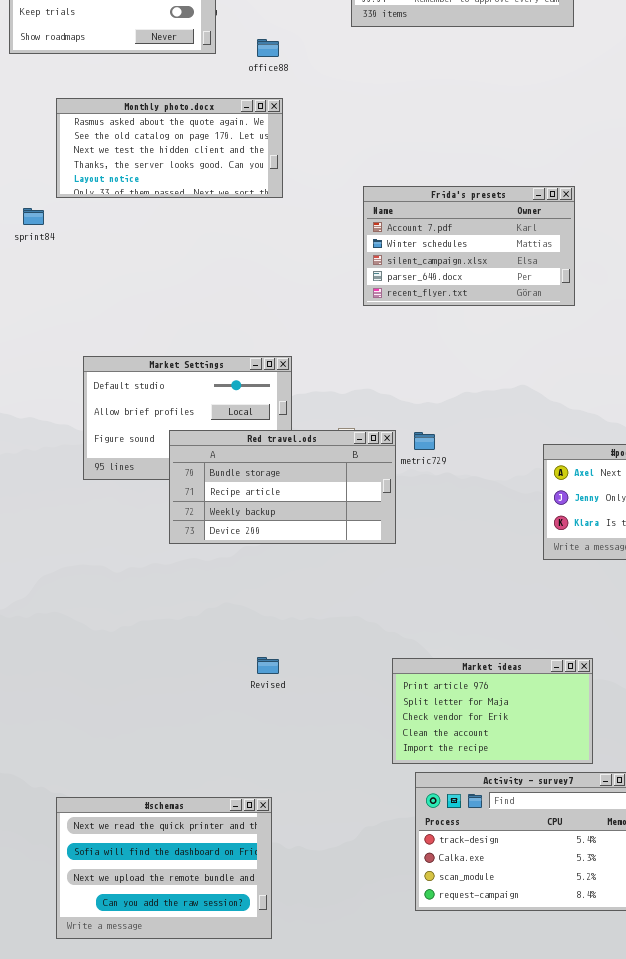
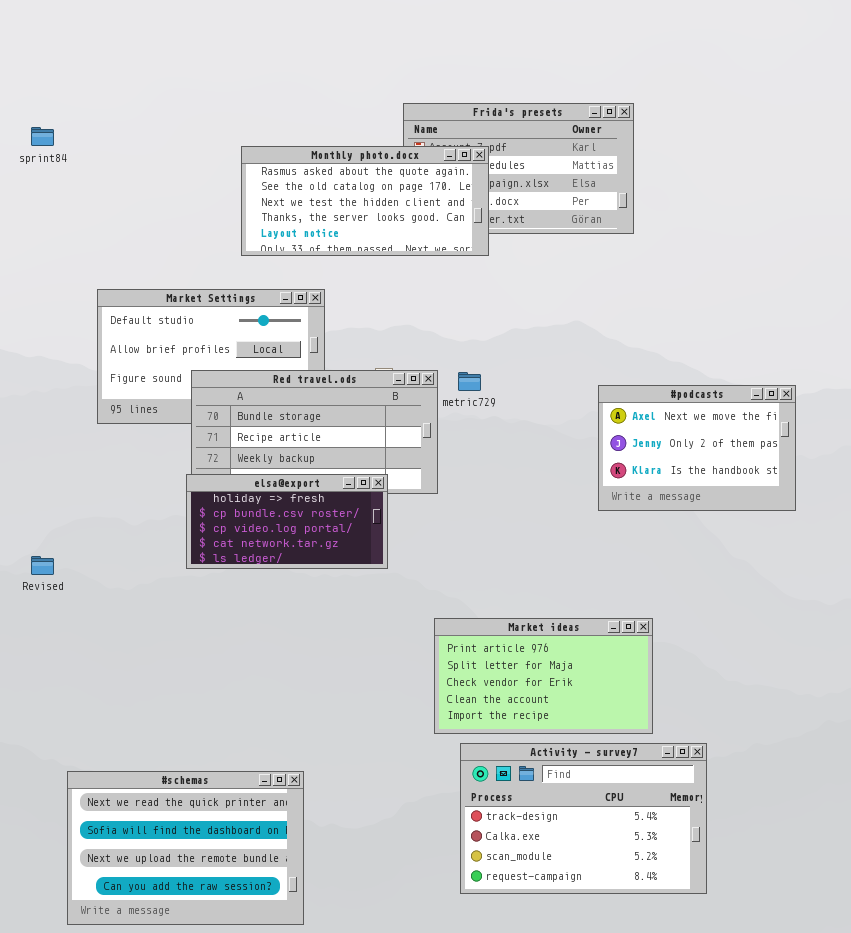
Monthly photo.docx: [56,98,283,198] -> [241,146,489,256], moved
elsa@export: none -> [186,474,388,569], opened
Revised: [257,657,279,674] -> [31,556,54,575], moved

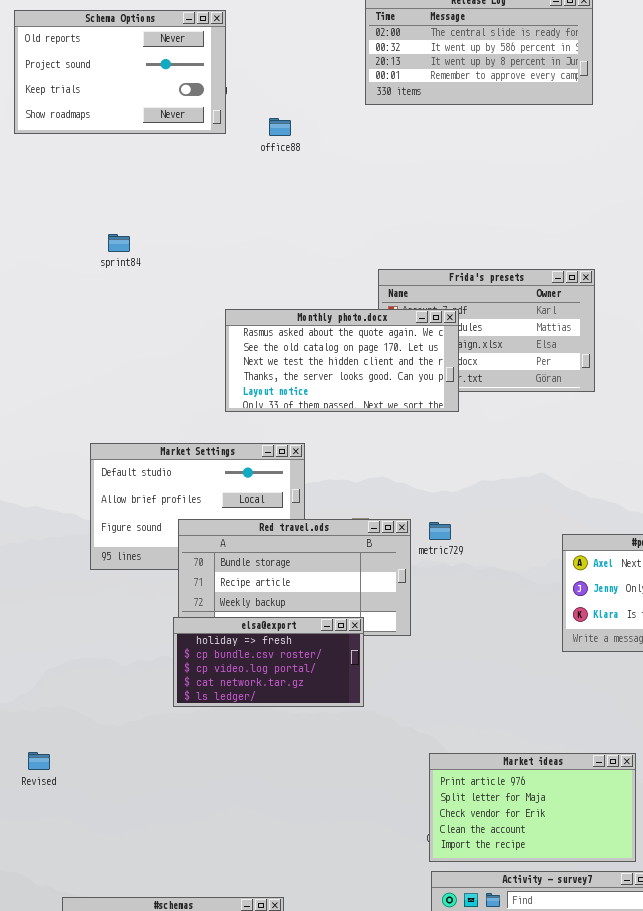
sprint84: [31,127,54,146] -> [108,234,130,252], moved
Revised: [31,556,54,575] -> [28,752,50,770], moved
Market ideas: [434,618,653,734] -> [429,753,636,862], moved

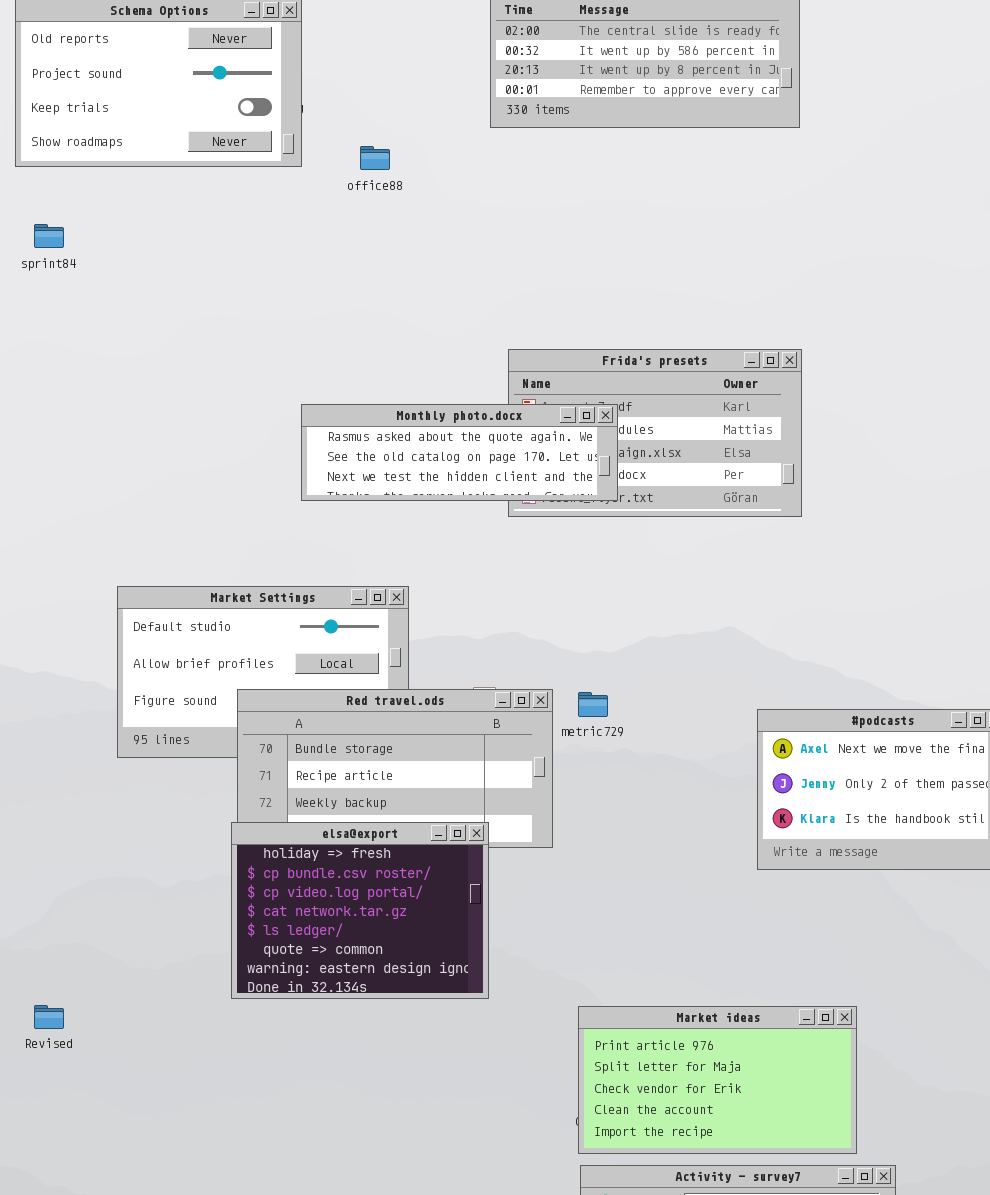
sprint84: [108,234,130,252] -> [34,224,64,248], moved
Monthly photo.docx: [225,309,459,412] -> [301,404,618,501], resized
elsa@export: [173,617,364,707] -> [231,822,489,999], resized

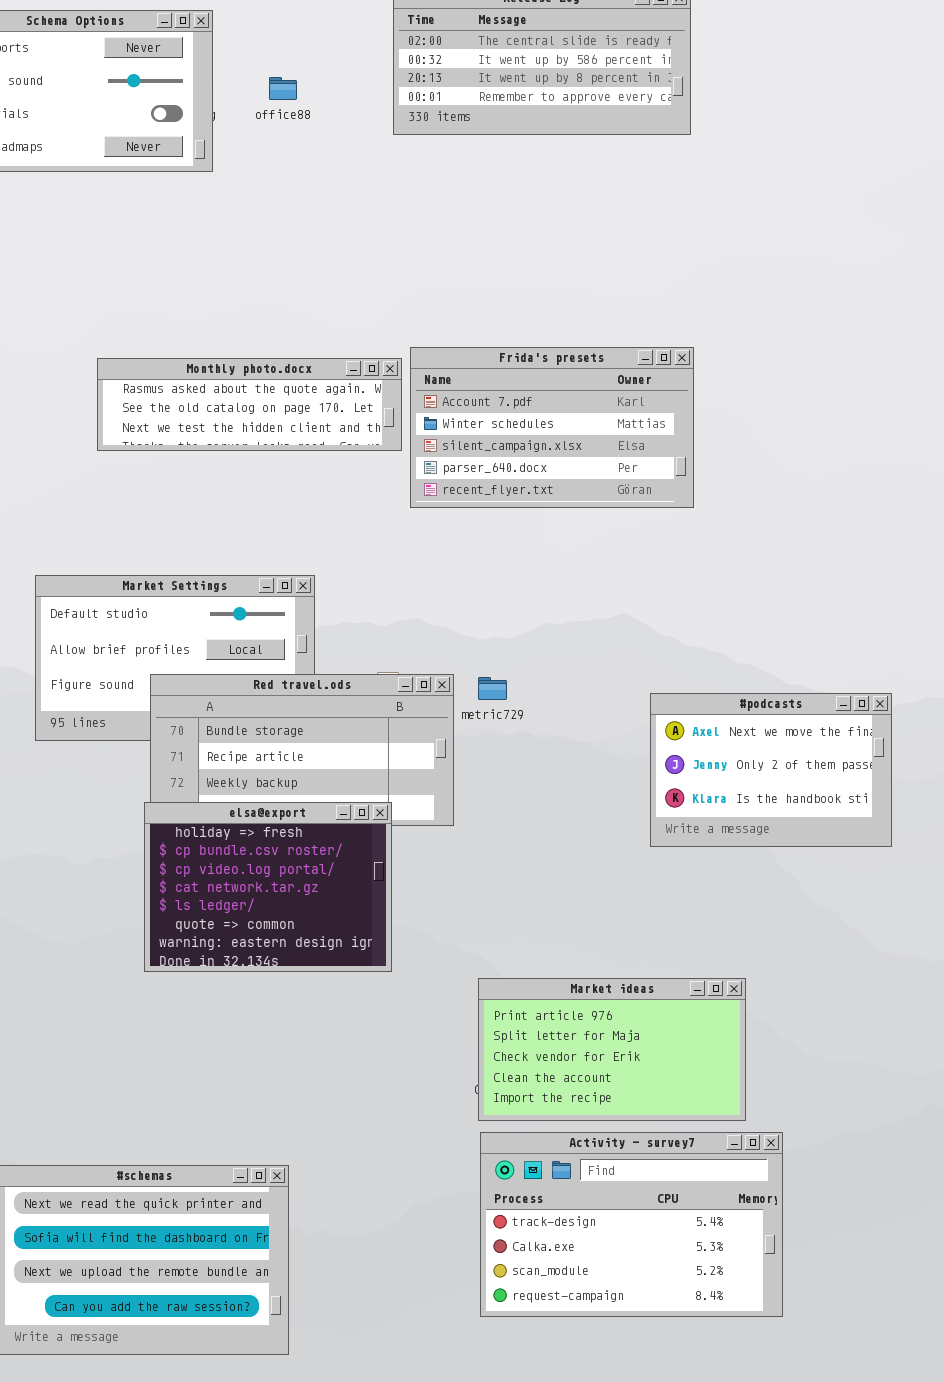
office88: [360,146,390,170] -> [269,77,297,100], moved
Monthly photo.docx: [301,404,618,501] -> [97,358,402,451], moved

